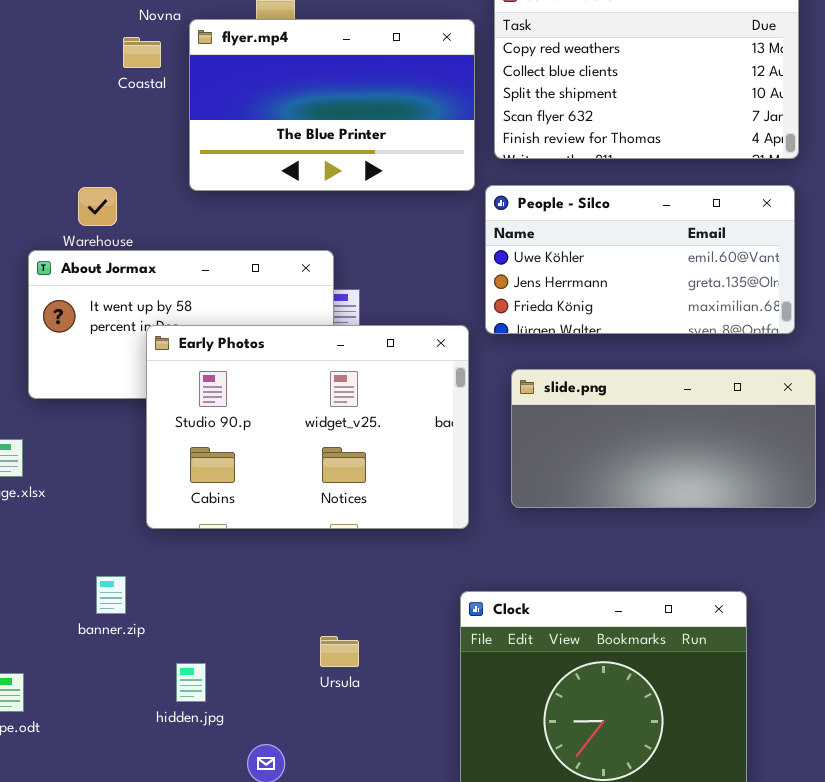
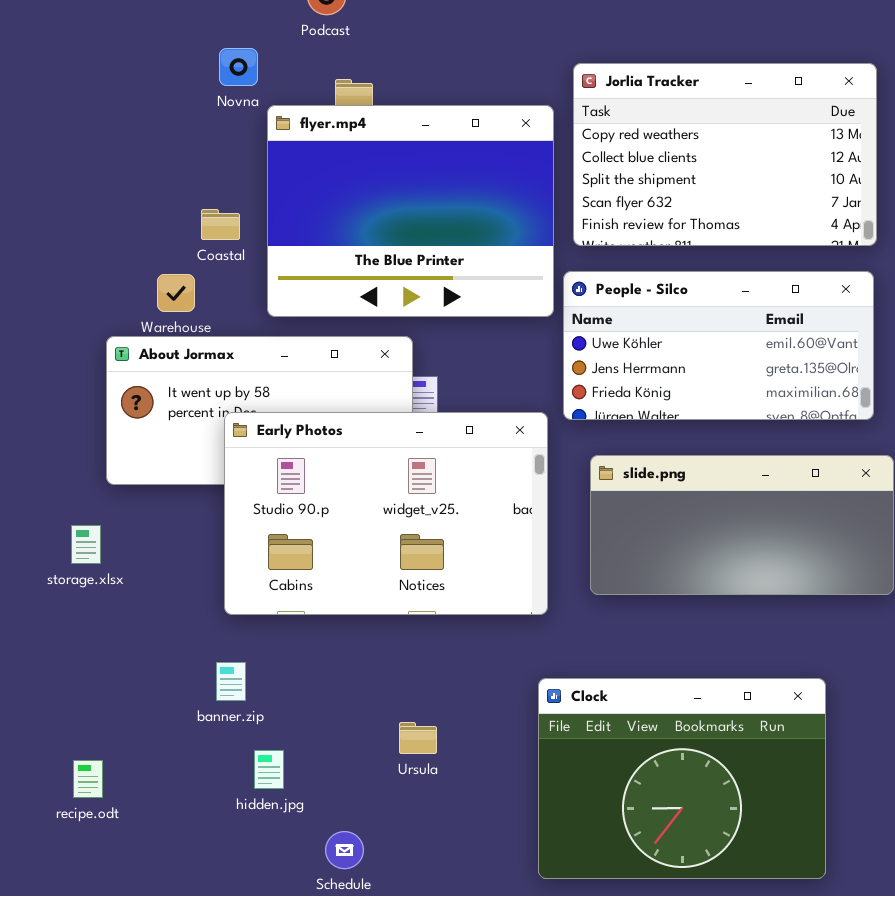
flyer.mp4: [189,19,475,191] -> [267,105,554,317], resized
Coastal: [123,37,161,68] -> [201,209,240,240], moved
banner.zip: [96,576,126,614] -> [216,662,246,701], moved

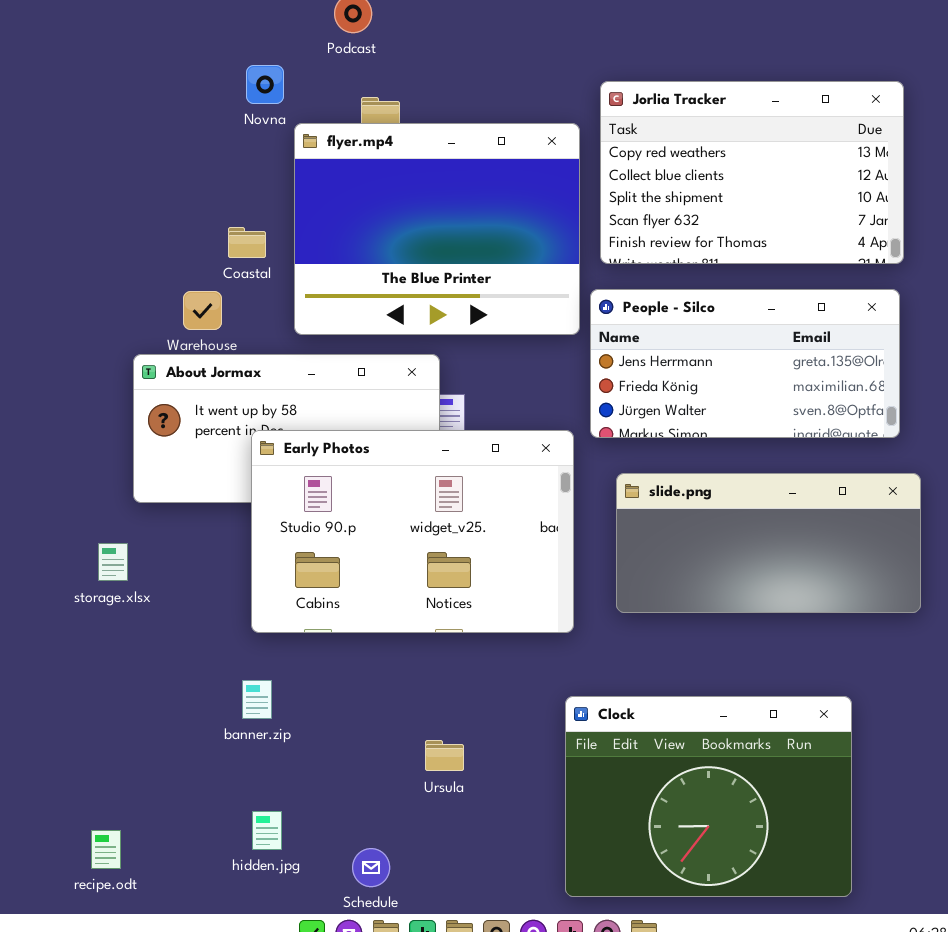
People - Silco: [563,271,874,420] -> [590,289,900,438], scrolled down 1 row
hidden.jpg: [254,750,284,789] -> [252,811,282,850], moved
recipe.odt: [73,760,103,798] -> [91,830,121,869], moved

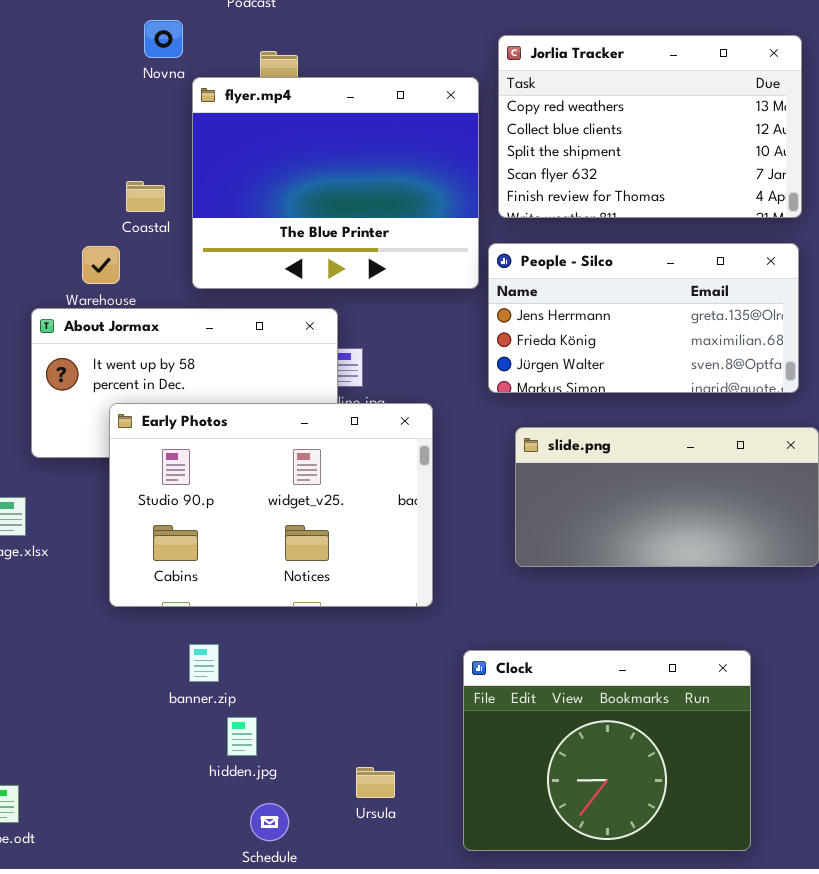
Early Photos: [251,430,574,633] -> [109,403,433,607], moved
banner.zip: [242,680,272,719] -> [189,644,219,682], moved
Ursula: [425,740,464,771] -> [356,767,395,798], moved
hidden.jpg: [252,811,282,850] -> [227,717,257,756], moved

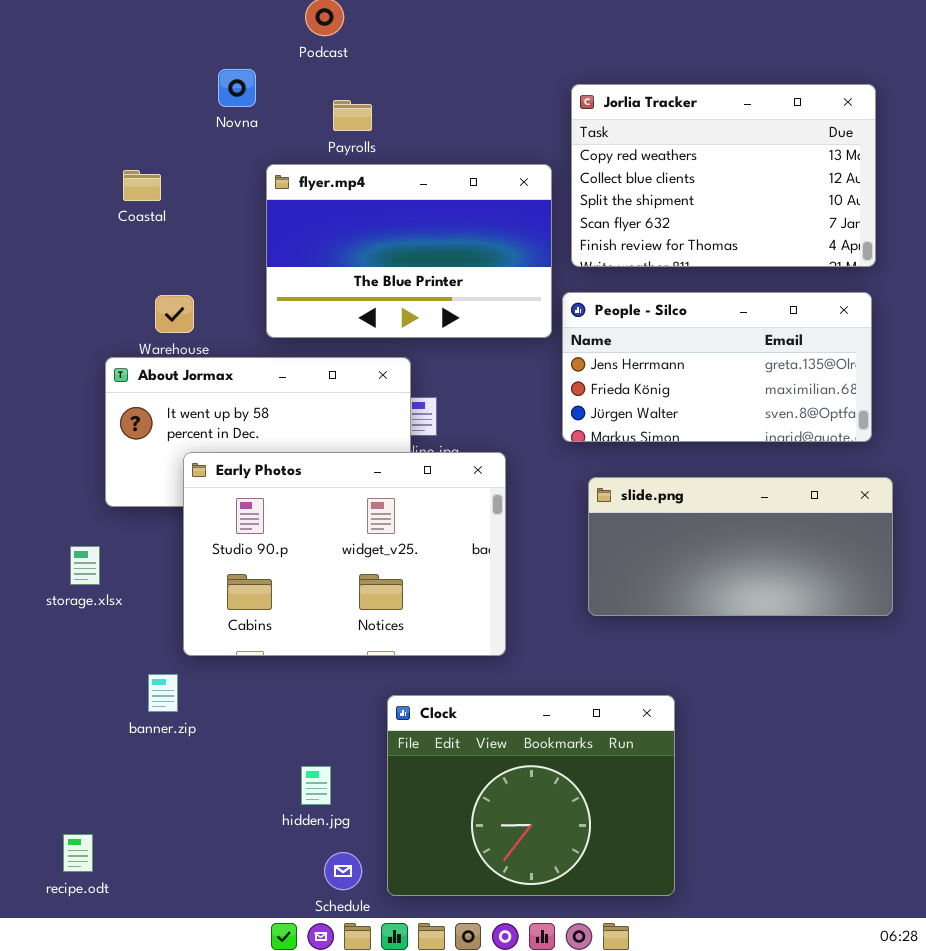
flyer.mp4: [192,77,479,289] -> [266,164,552,338], resized
Coastal: [126,181,165,212] -> [123,170,161,201], moved
banner.zip: [189,644,219,682] -> [148,674,178,712], moved
Clock: [463,650,751,851] -> [387,695,675,896], moved

